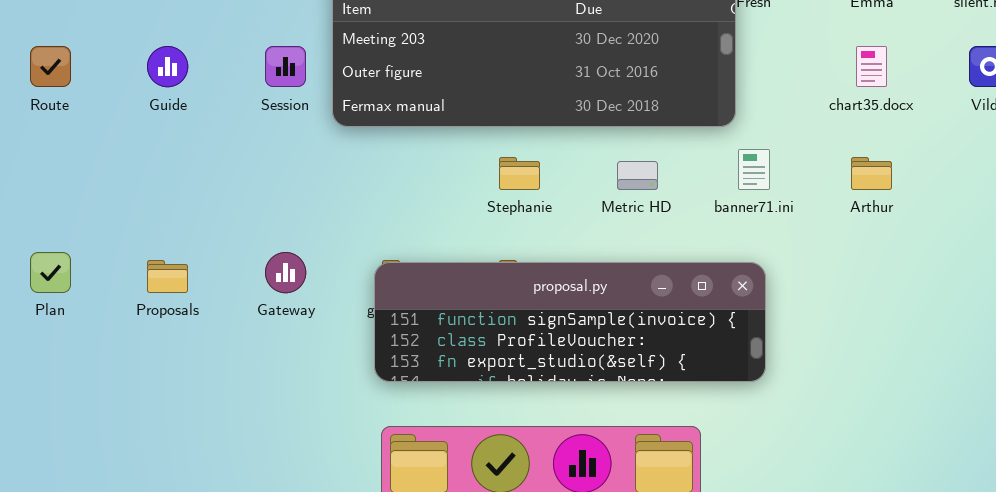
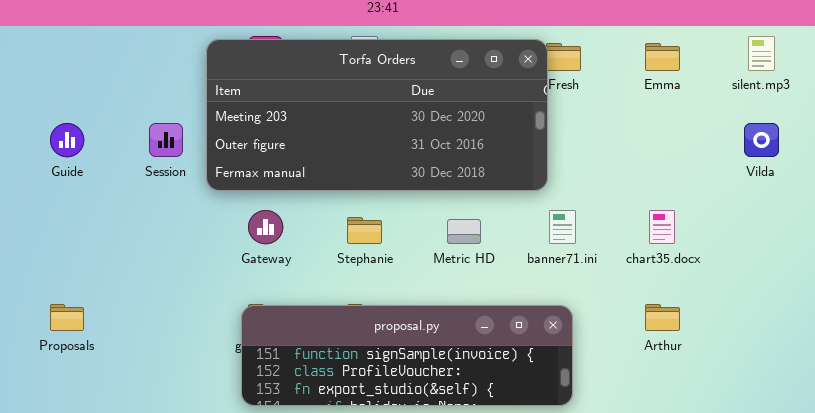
chart35.docx: [856,46,887,87] -> [649,210,675,244], moved
Arthur: [851,157,892,190] -> [645,304,680,331], moved
Gateway: [265,252,306,293] -> [248,210,283,244], moved

